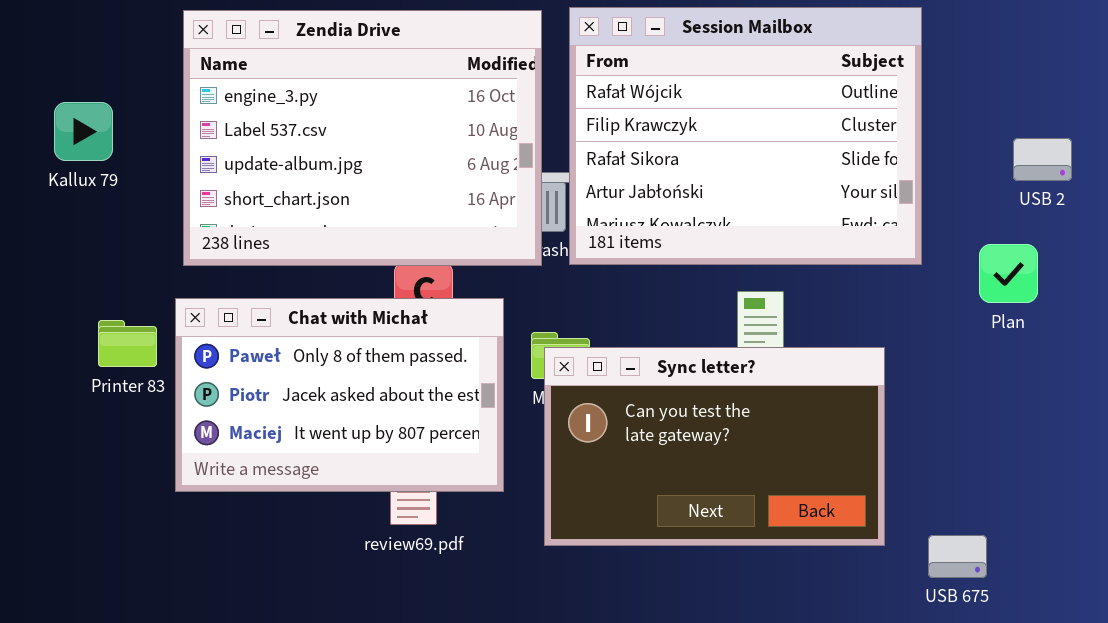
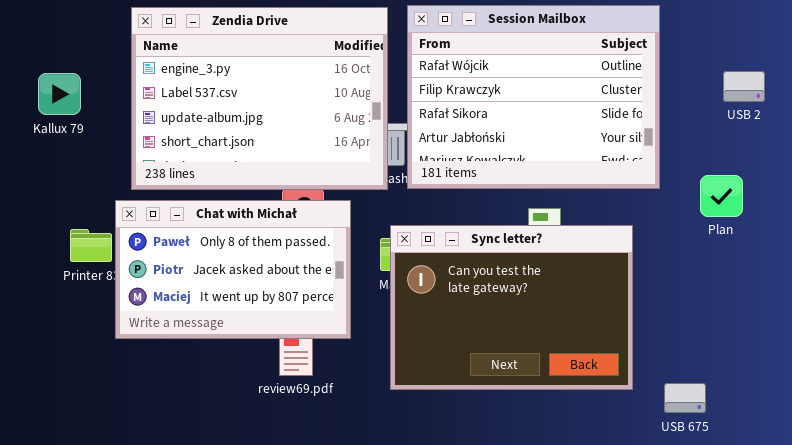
USB 2: [1013,138,1072,181] -> [723,71,765,102], moved
Chat with Michał: [175,298,504,492] -> [115,200,351,339], moved
Sync letter?: [544,347,885,546] -> [390,225,633,390], resized

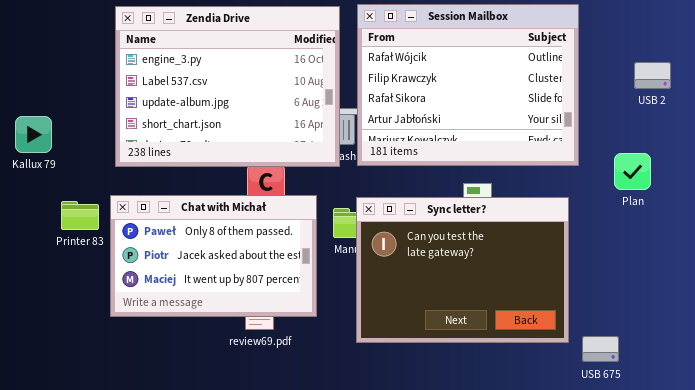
Kallux 79: [38,73,81,115] -> [15,116,52,153], moved
Chat with Michał: [115,200,351,339] -> [110,195,317,317], moved
Sync letter?: [390,225,633,390] -> [356,197,569,343], moved

